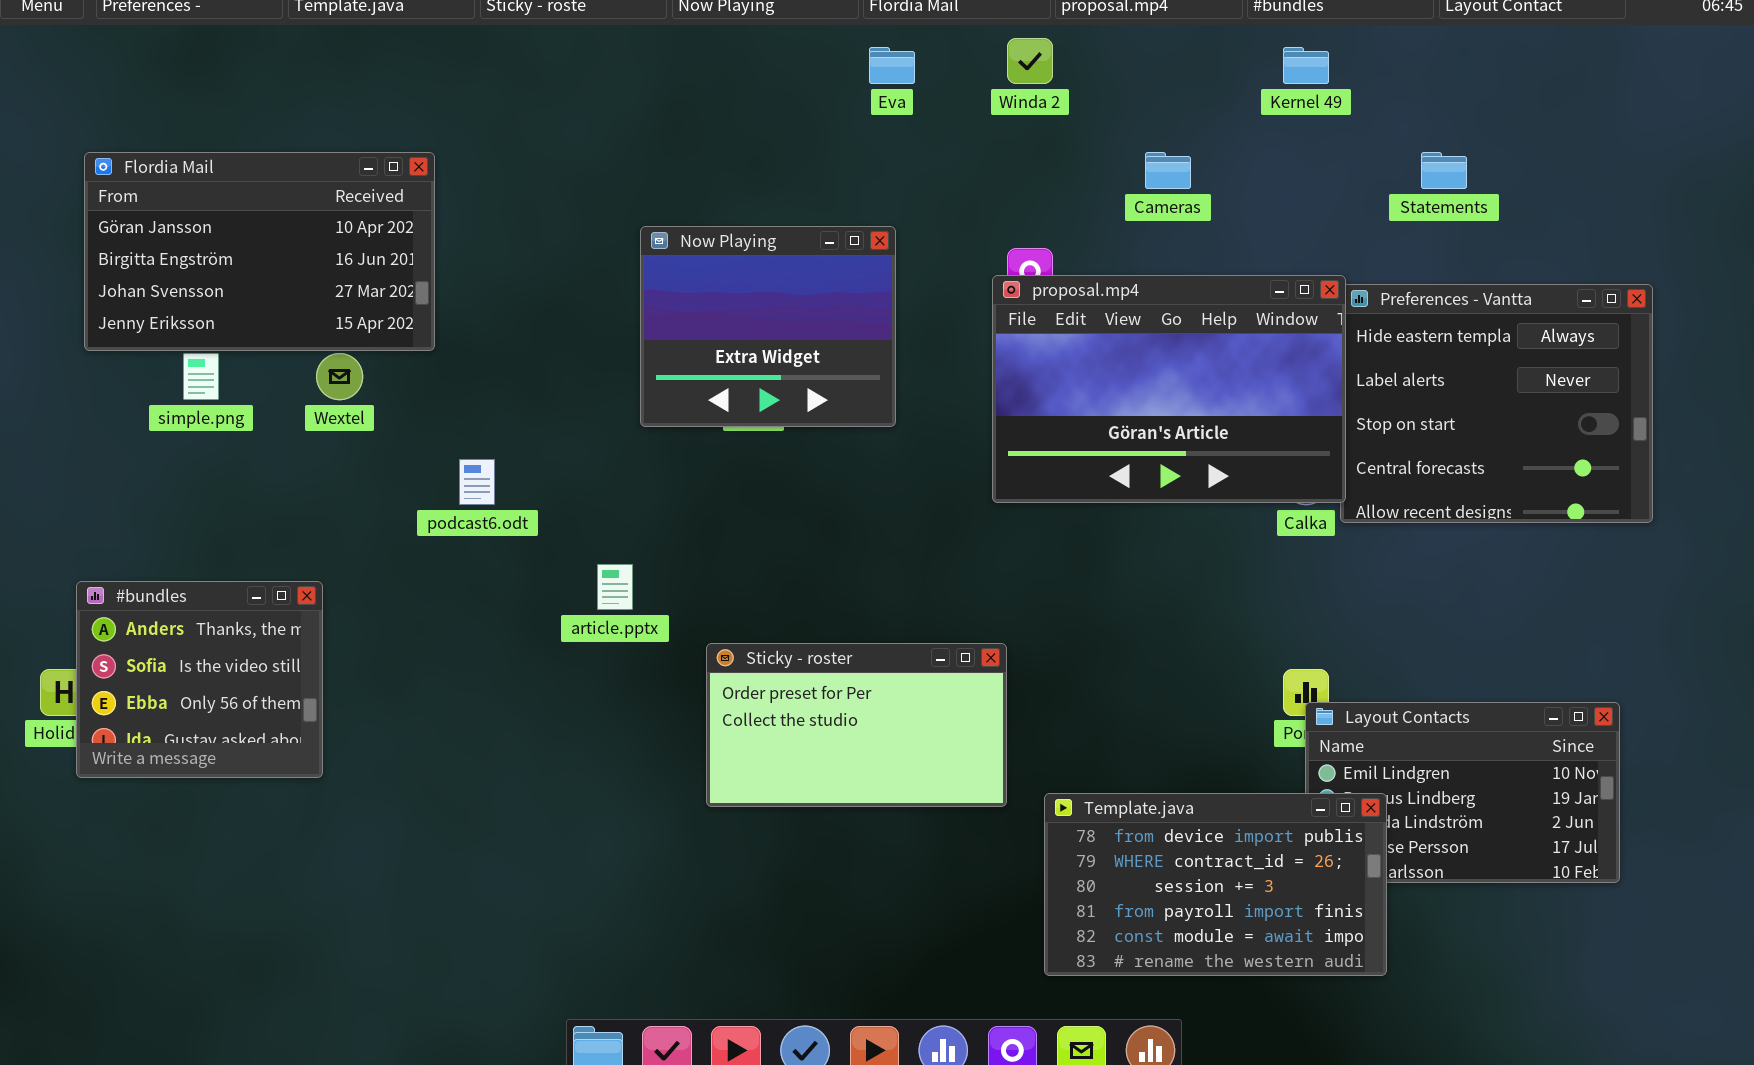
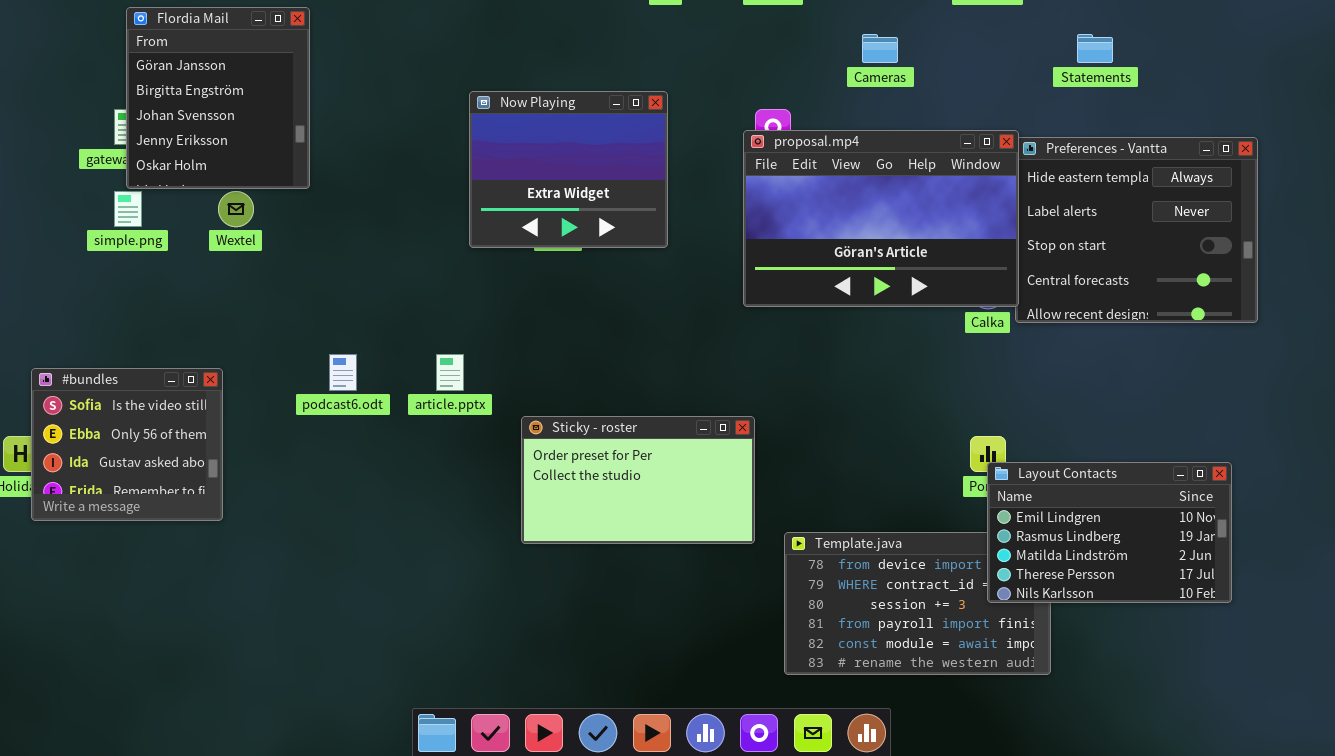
Flordia Mail: [84,152,435,351] -> [126,7,310,189], resized
podcast6.odt: [459,459,495,505] -> [329,354,357,391], moved
#bundles: [76,581,323,778] -> [31,368,223,521], scrolled down 1 row
Layout Contacts: [1305,702,1620,883] -> [987,462,1232,603], raised

